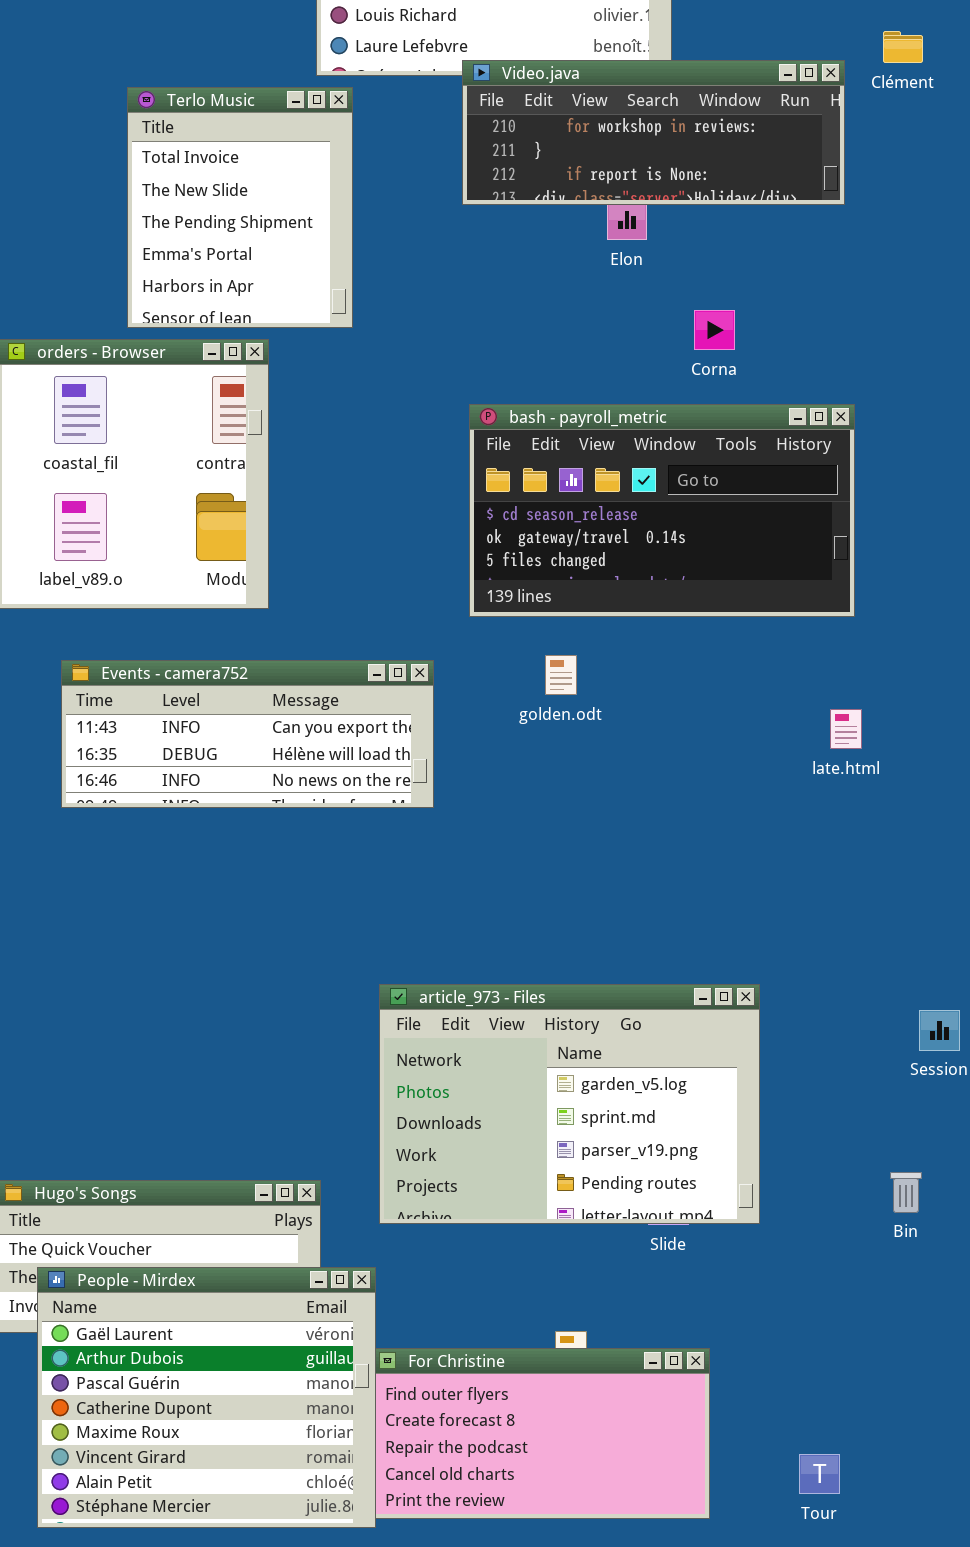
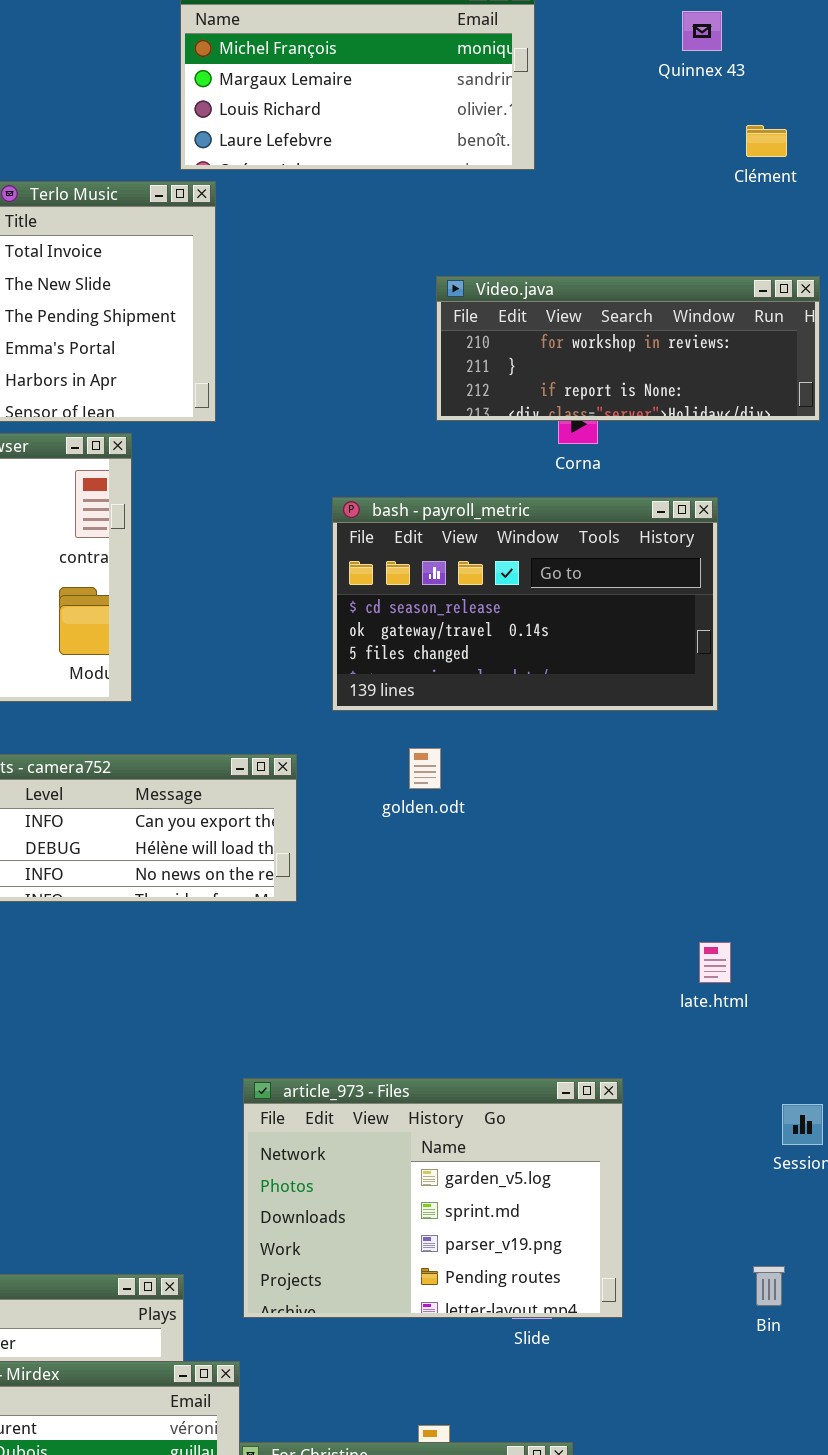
Video.java: [462,60,845,205] -> [436,276,820,421], moved
late.html: [830,709,862,749] -> [699,942,731,983], moved

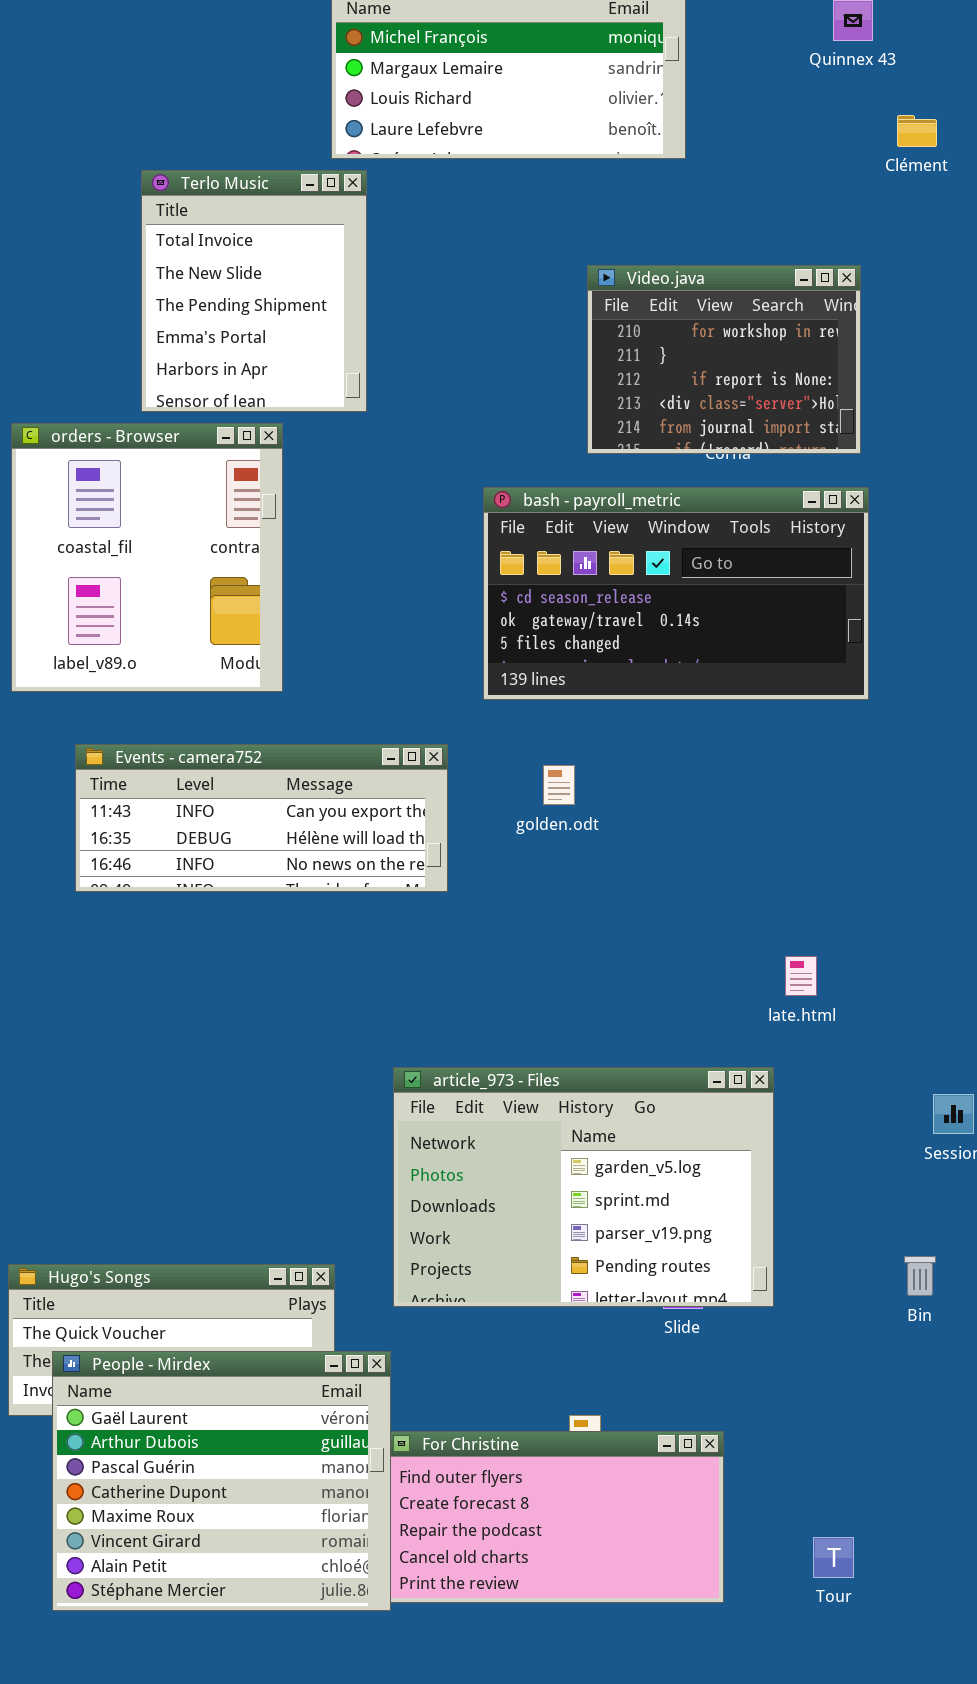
Video.java: [436,276,820,421] -> [587,265,861,454], resized
golden.odt: [409,748,441,789] -> [543,765,575,805], moved
late.html: [699,942,731,983] -> [785,956,817,996], moved

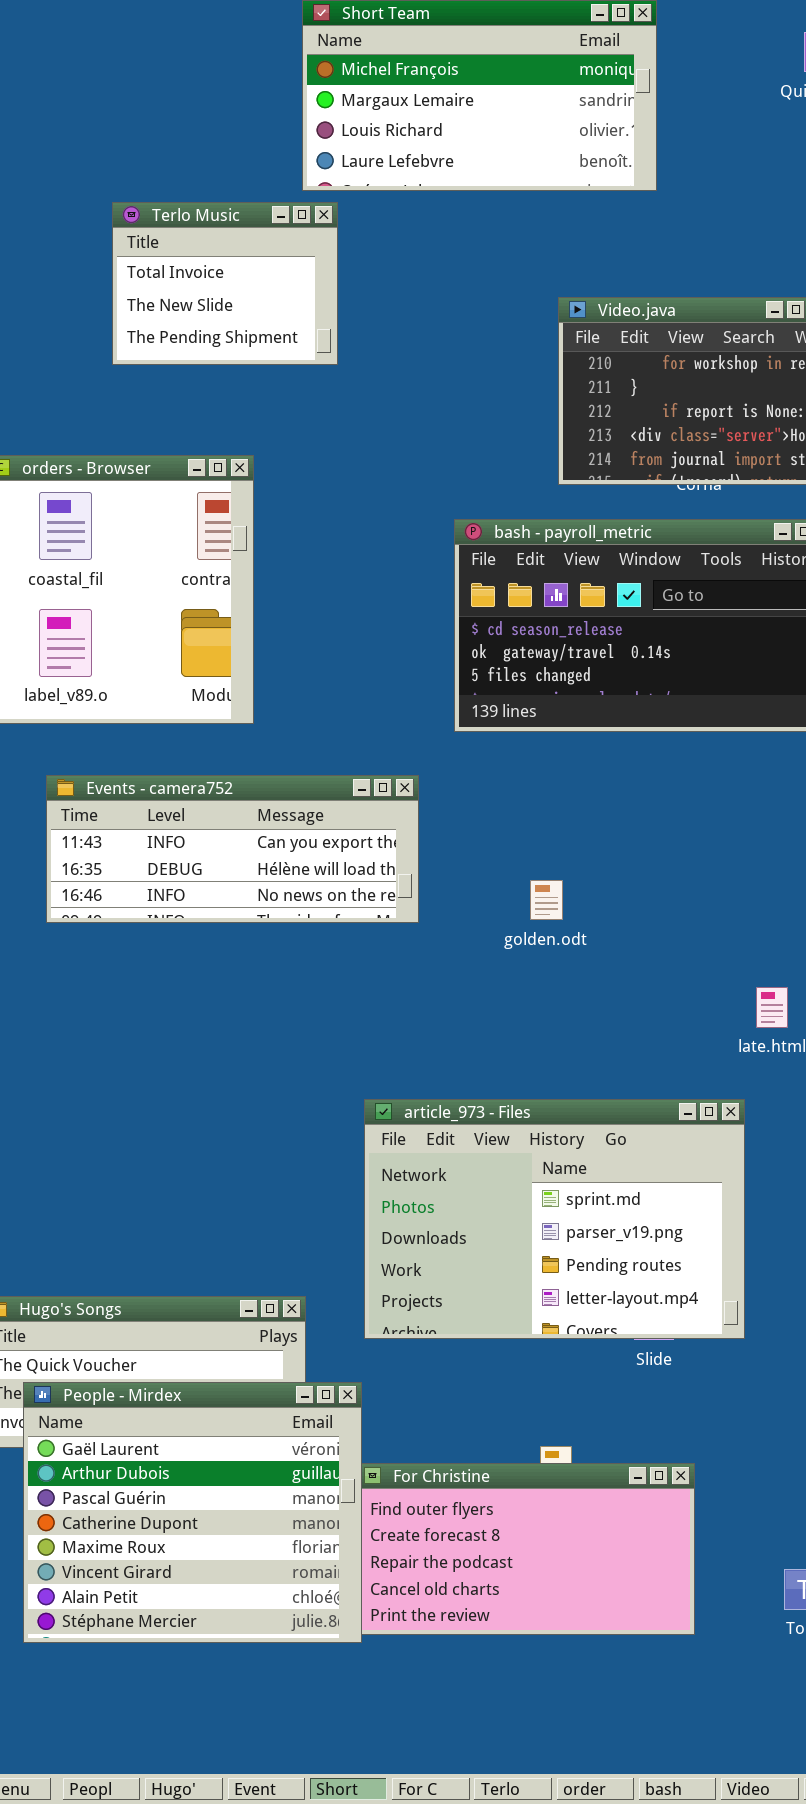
Terlo Music: [141,170,367,412] -> [112,202,338,365], resized
golden.odt: [543,765,575,805] -> [530,880,563,920], moved
article_973 - Files: [393,1067,774,1307] -> [364,1099,745,1339], scrolled down 1 row

